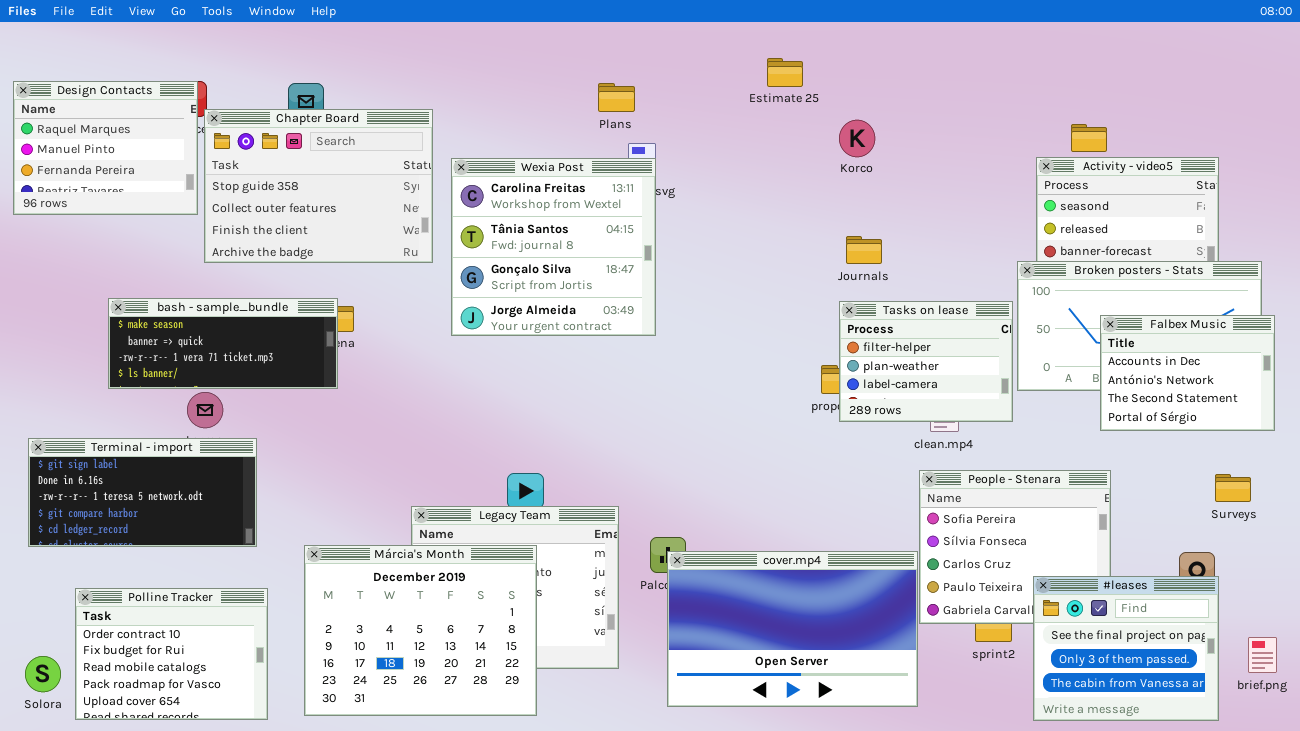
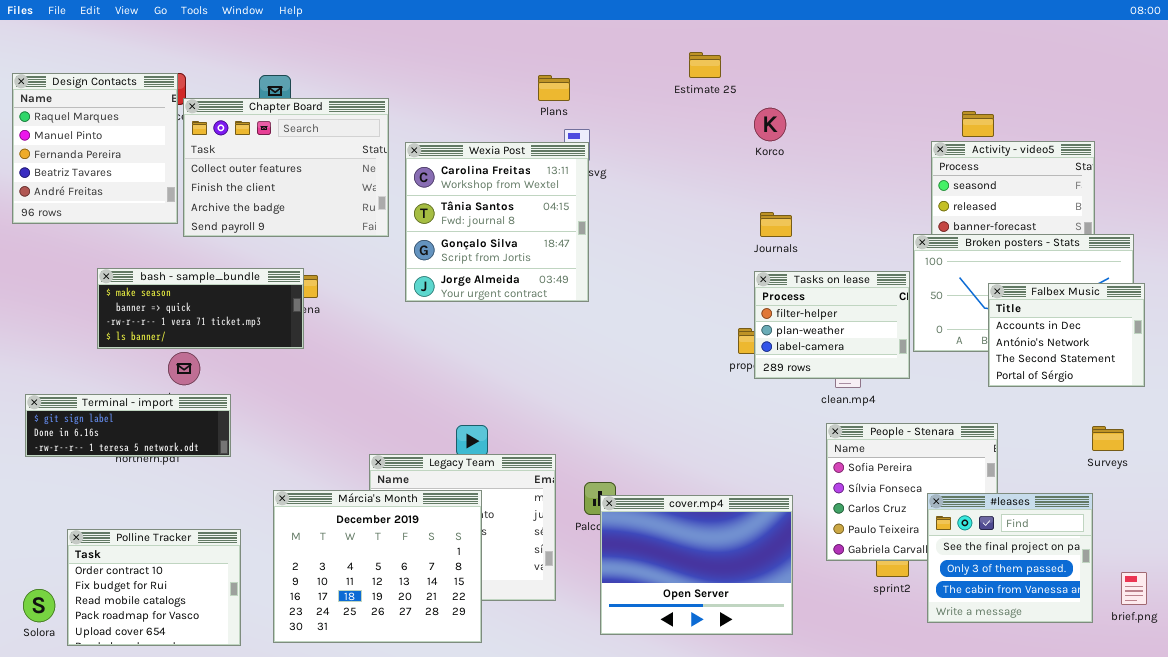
Design Contacts: [13,81,198,215] -> [12,73,178,224], resized
Chapter Board: [204,109,433,263] -> [183,98,389,237], scrolled down 1 row
Terminal - import: [28,438,257,547] -> [25,394,231,457], resized
cover.mp4: [667,551,918,707] -> [600,495,793,635], resized
#leases: [1033,576,1219,721] -> [927,493,1093,623], moved

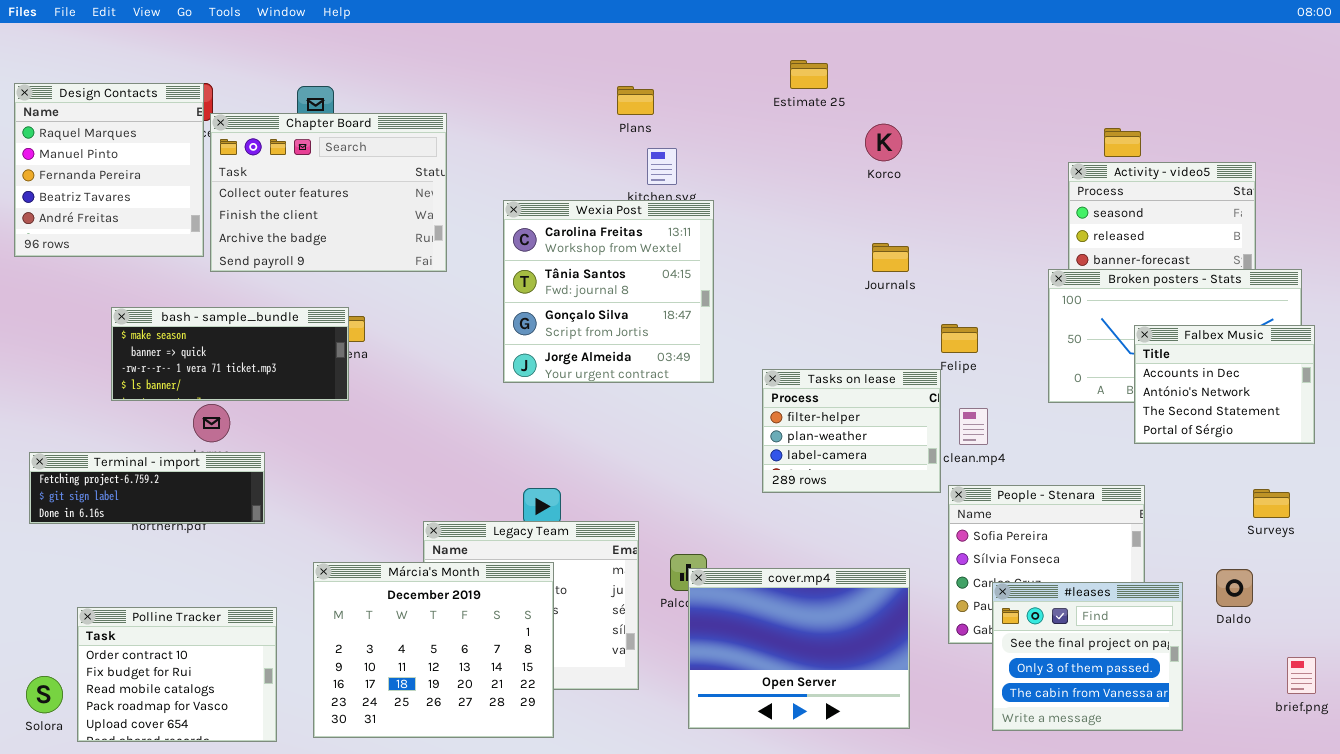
Wexia Post: [405,142,589,302] -> [503,200,714,383], moved
Tasks on lease: [754,271,910,379] -> [762,369,941,493], moved
Terminal - import: [25,394,231,457] -> [29,452,265,524], scrolled up 1 row
#leases: [927,493,1093,623] -> [992,582,1183,731], moved

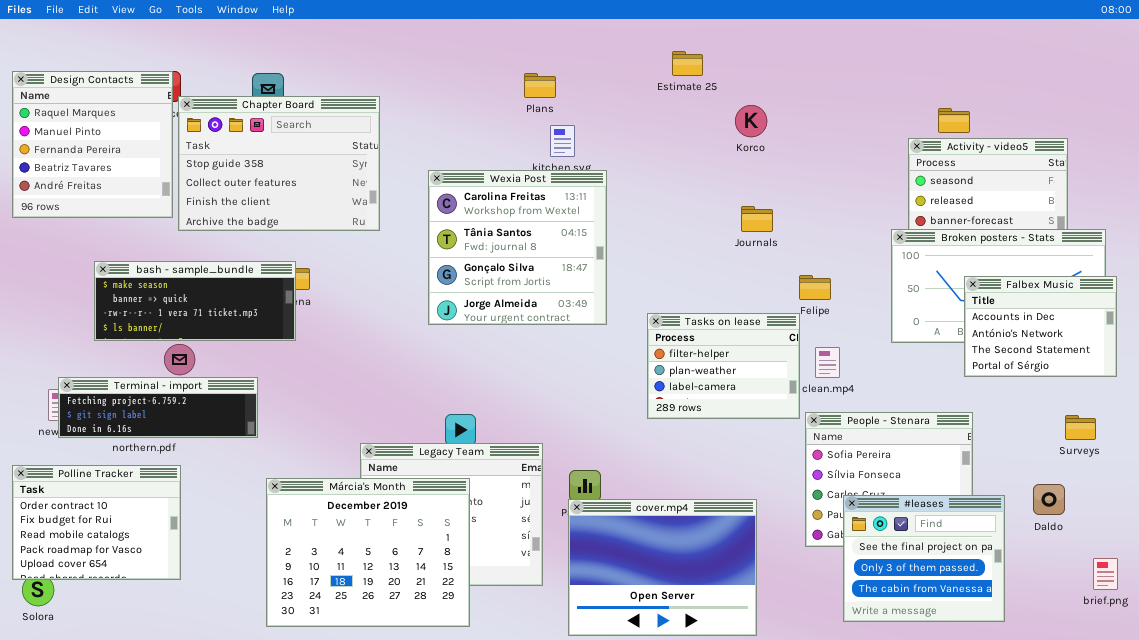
Chapter Board: [210,113,447,272] -> [178,96,380,231], scrolled up 1 row
Terminal - import: [29,452,265,524] -> [58,377,258,438], moved
cover.mp4: [688,568,910,729] -> [568,499,757,636], moved
Polline Tracker: [77,607,277,742] -> [12,465,181,580], moved

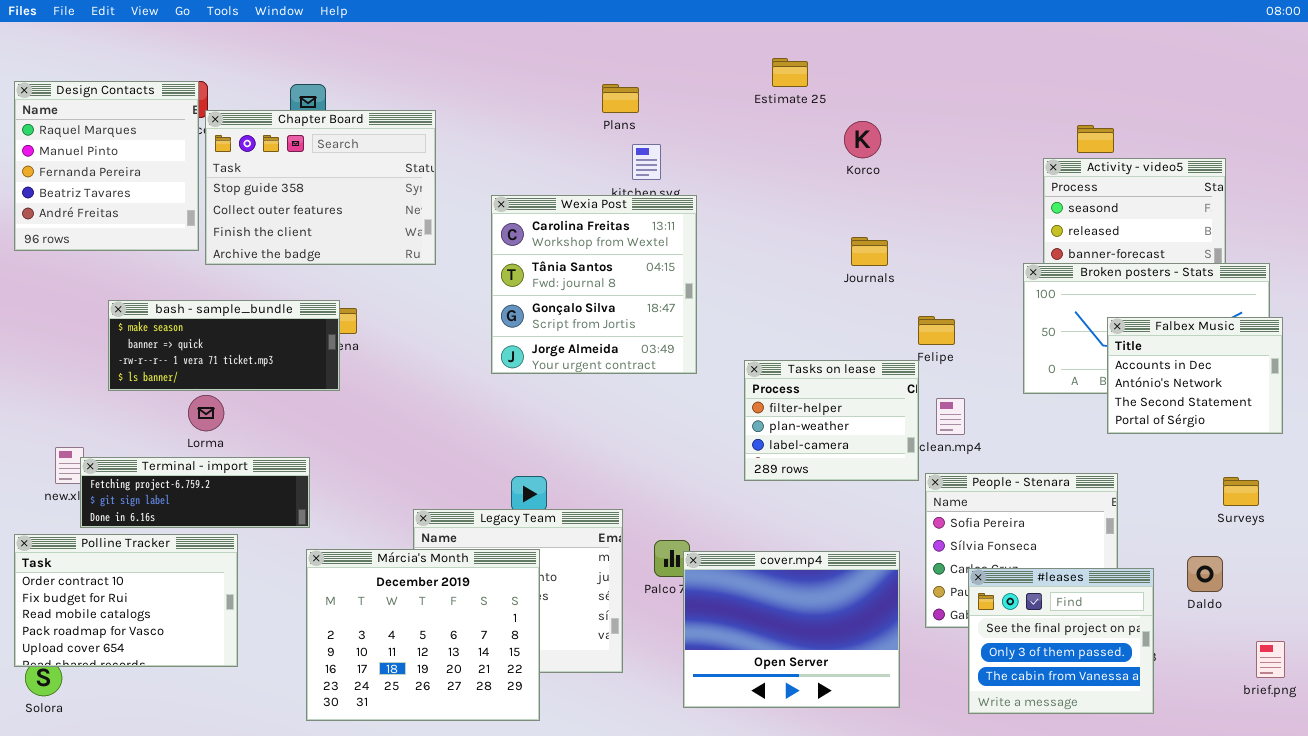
Terminal - import: [58,377,258,438] -> [80,457,310,528], moved
Polline Tracker: [12,465,181,580] -> [14,534,238,667], resized
cover.mp4: [568,499,757,636] -> [683,551,900,708], moved

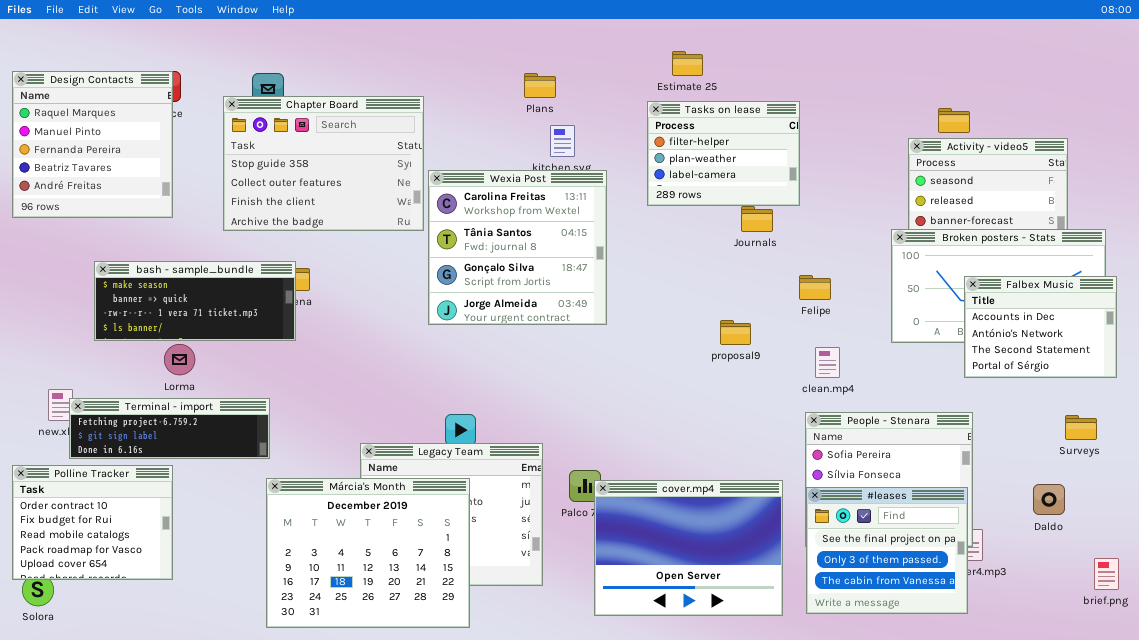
Chapter Board: [205,110,436,265] -> [223,96,424,231], moved
Tasks on lease: [744,360,919,481] -> [647,101,800,206], moved
Polline Tracker: [14,534,238,667] -> [12,465,173,580], resized
#leases: [968,568,1154,714] -> [806,487,968,614], moved

